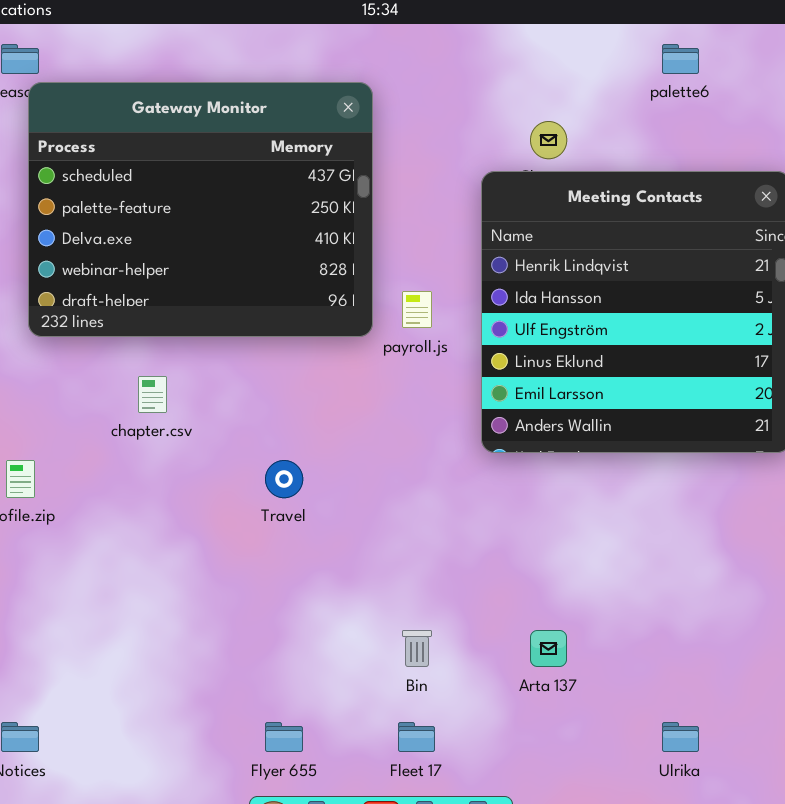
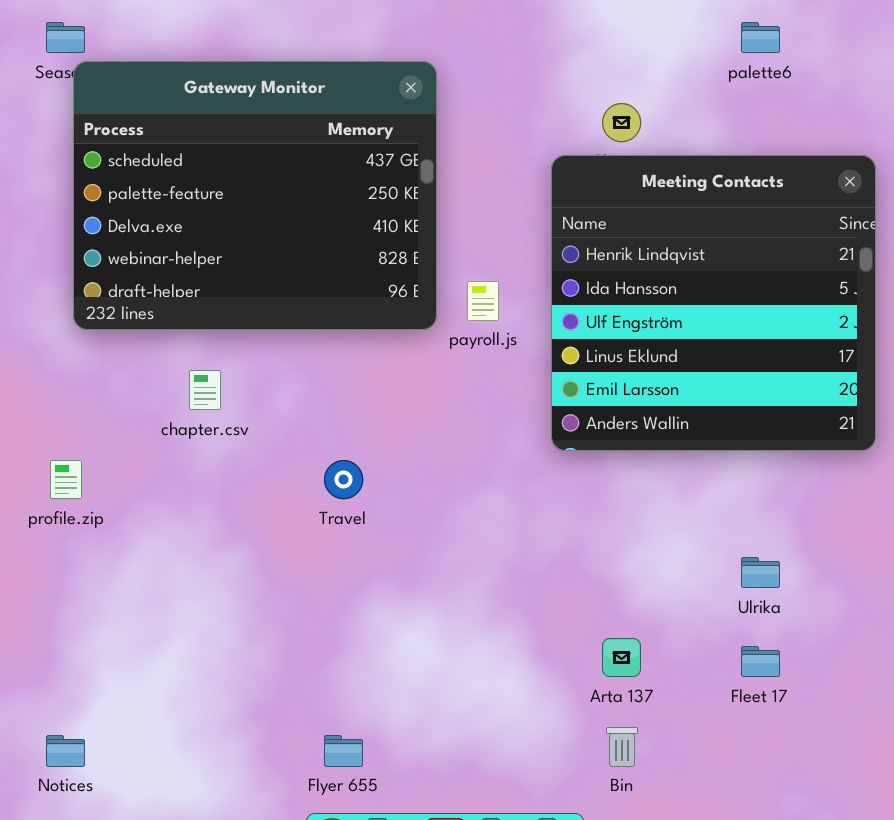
Bin: [402,630,432,667] -> [606,727,638,767], moved
Fleet 17: [398,722,435,752] -> [741,646,780,677], moved
Ulrika: [662,722,699,752] -> [741,557,780,588], moved

